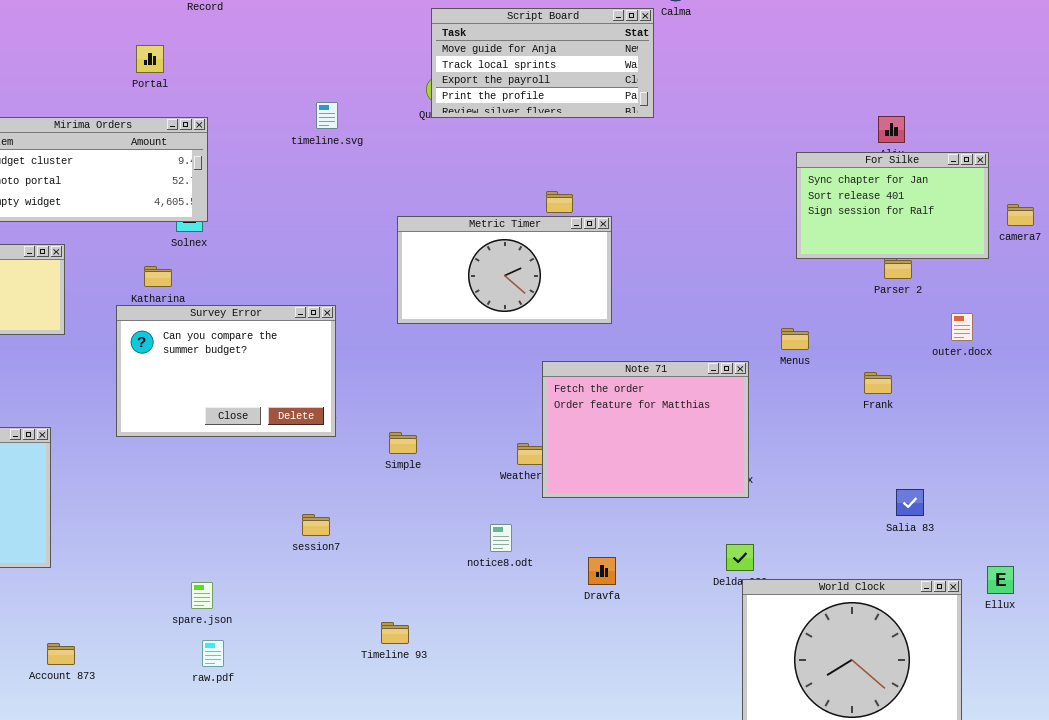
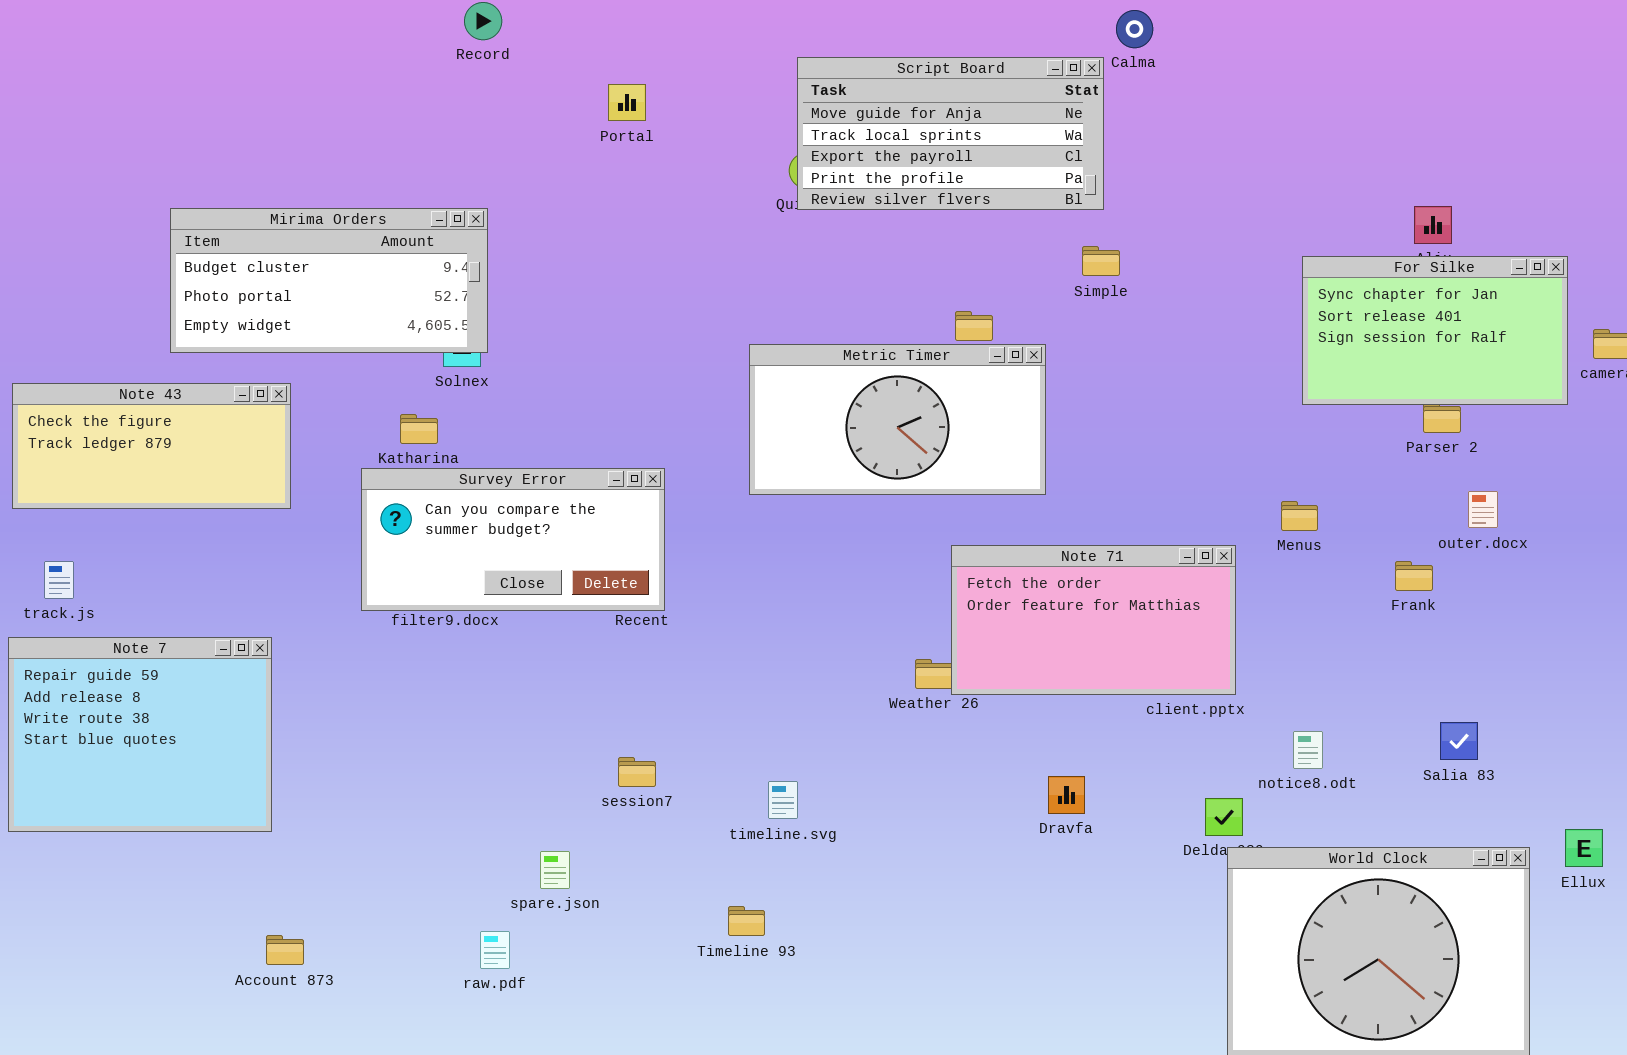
Portal: [136,45,164,73] -> [608,84,646,121], moved
timeline.svg: [316,102,338,129] -> [768,781,798,819], moved
Survey Error: [116,305,336,437] -> [361,468,665,611], resized
outer.docx: [951,313,973,341] -> [1468,491,1498,528], moved
Note 71: [542,361,749,498] -> [951,545,1236,695], resized
Simple: [389,432,417,454] -> [1082,246,1120,276], moved
notice8.odt: [490,524,512,552] -> [1293,731,1323,769], moved
Dravfa: [588,557,616,585] -> [1048,776,1085,814], moved
spare.json: [191,582,213,609] -> [540,851,570,889], moved

